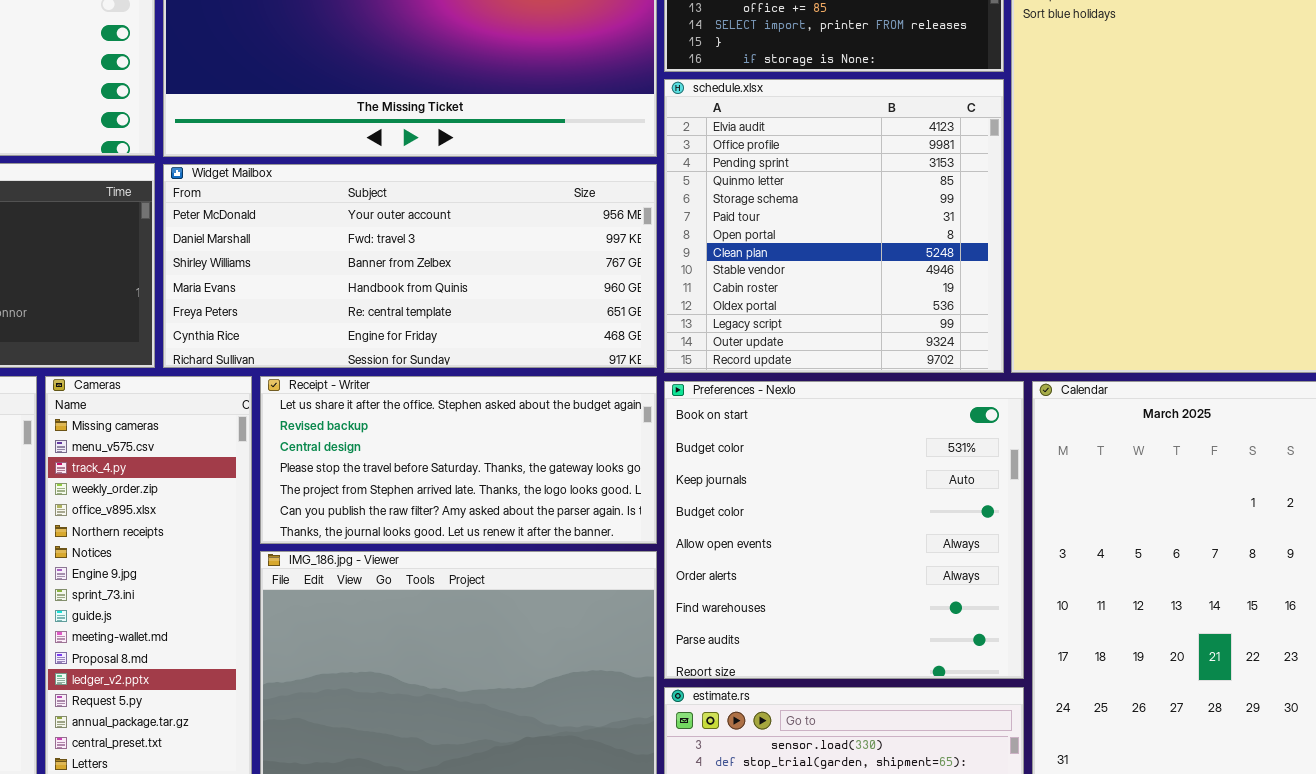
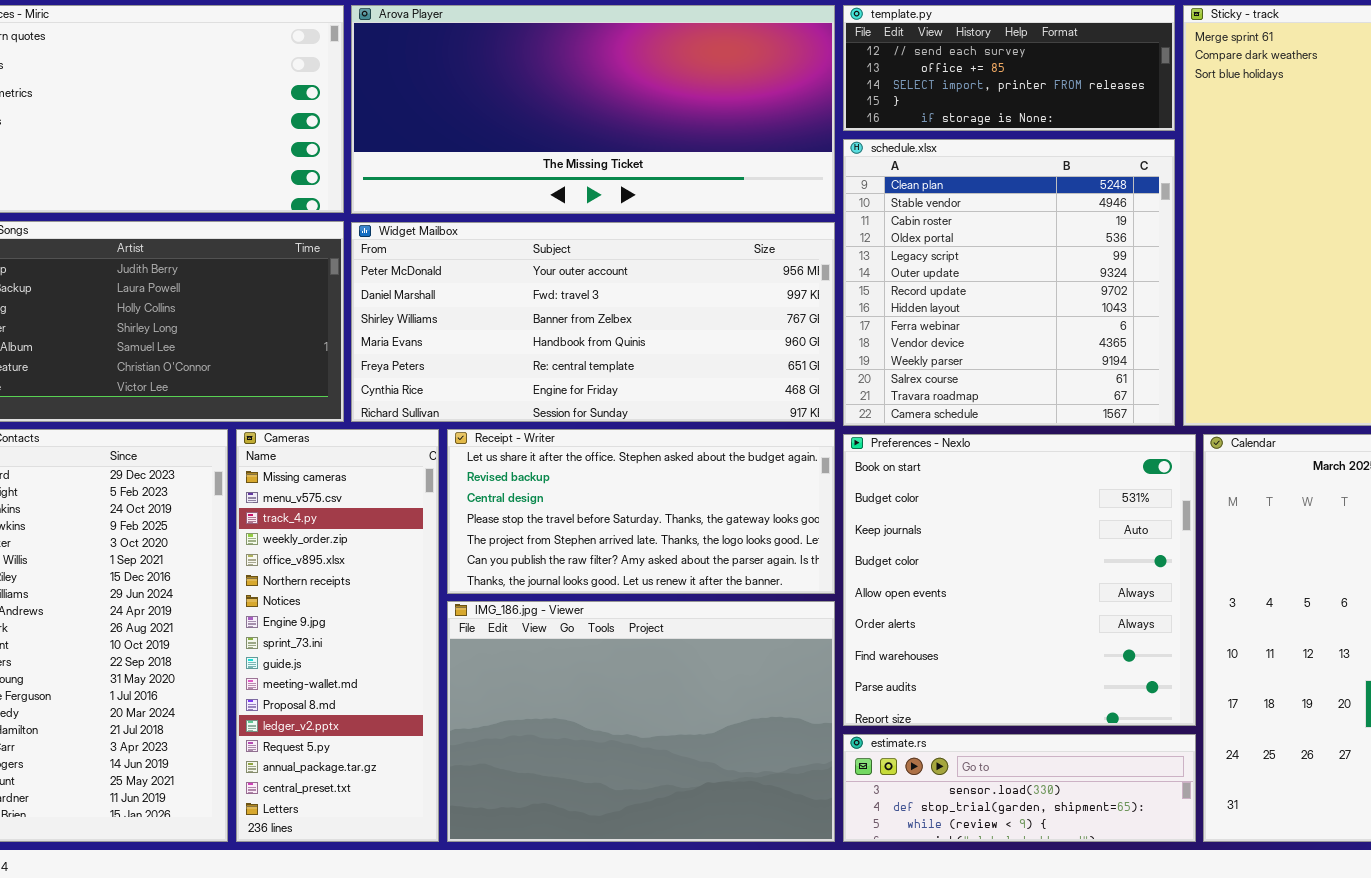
schedule.xlsx: [664,79,1004,373] -> [843,139,1175,426], scrolled down 7 rows

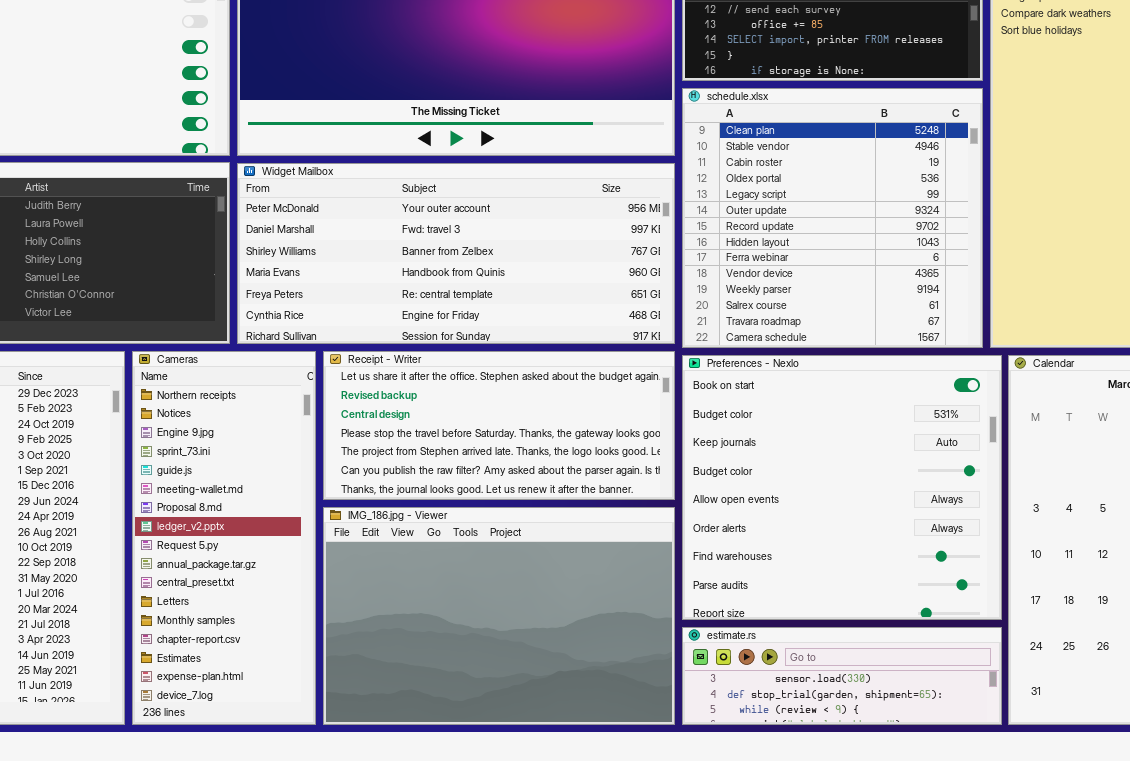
Cameras: [236,429,439,842] -> [132,351,316,725], scrolled down 5 rows

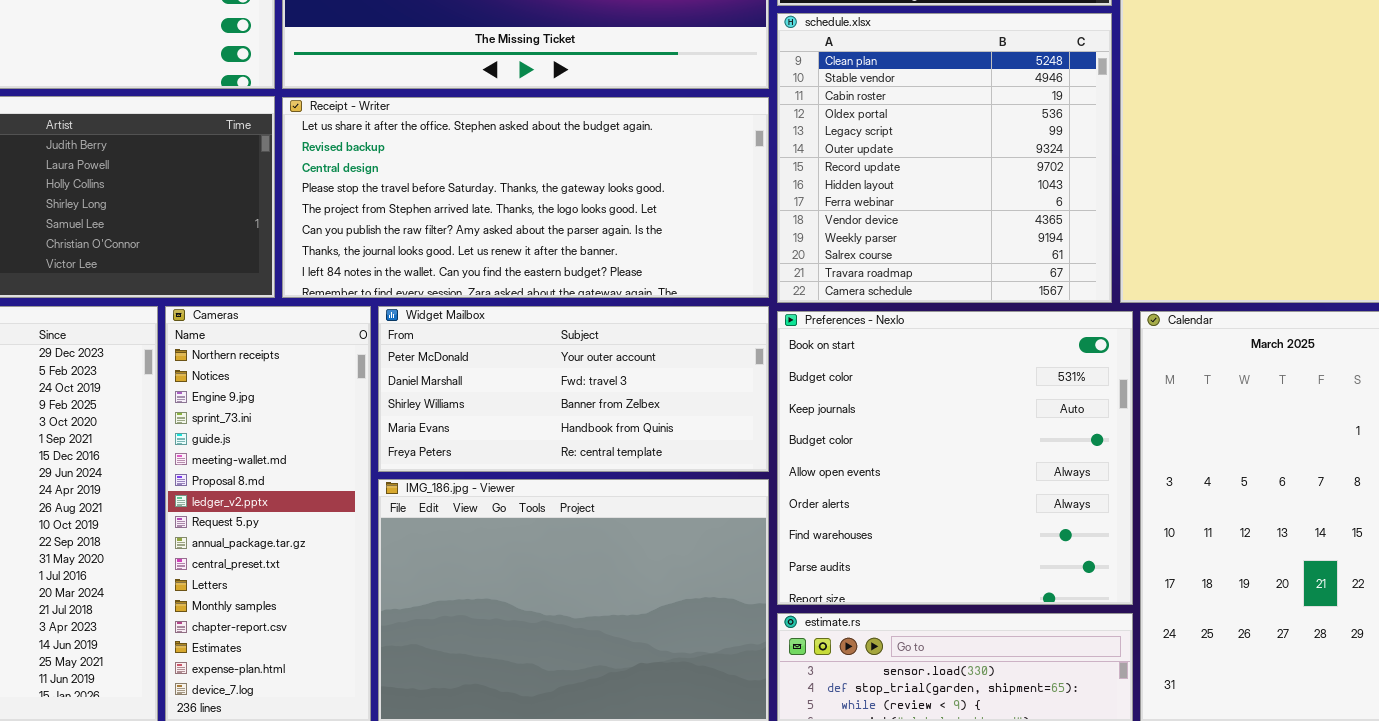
Widget Mailbox: [237,163,675,344] -> [378,306,769,472], moved, resized
Receipt - Writer: [323,351,675,500] -> [282,97,769,298], moved, resized

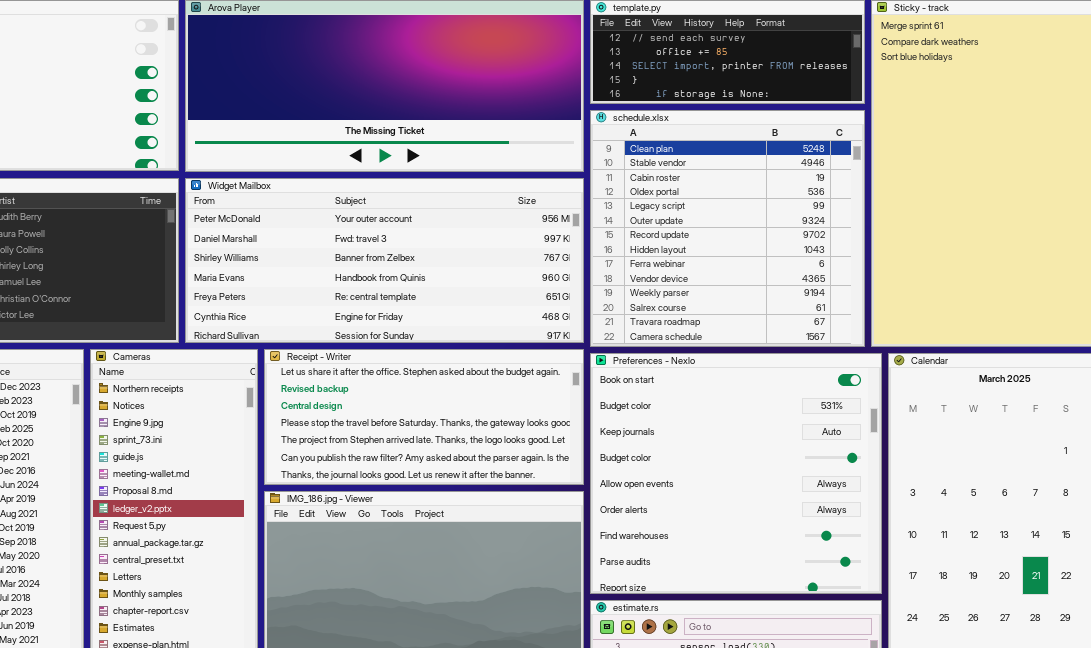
Receipt - Writer: [282,97,769,298] -> [264,349,584,485], moved, resized
Widget Mailbox: [378,306,769,472] -> [185,178,584,343], moved, resized

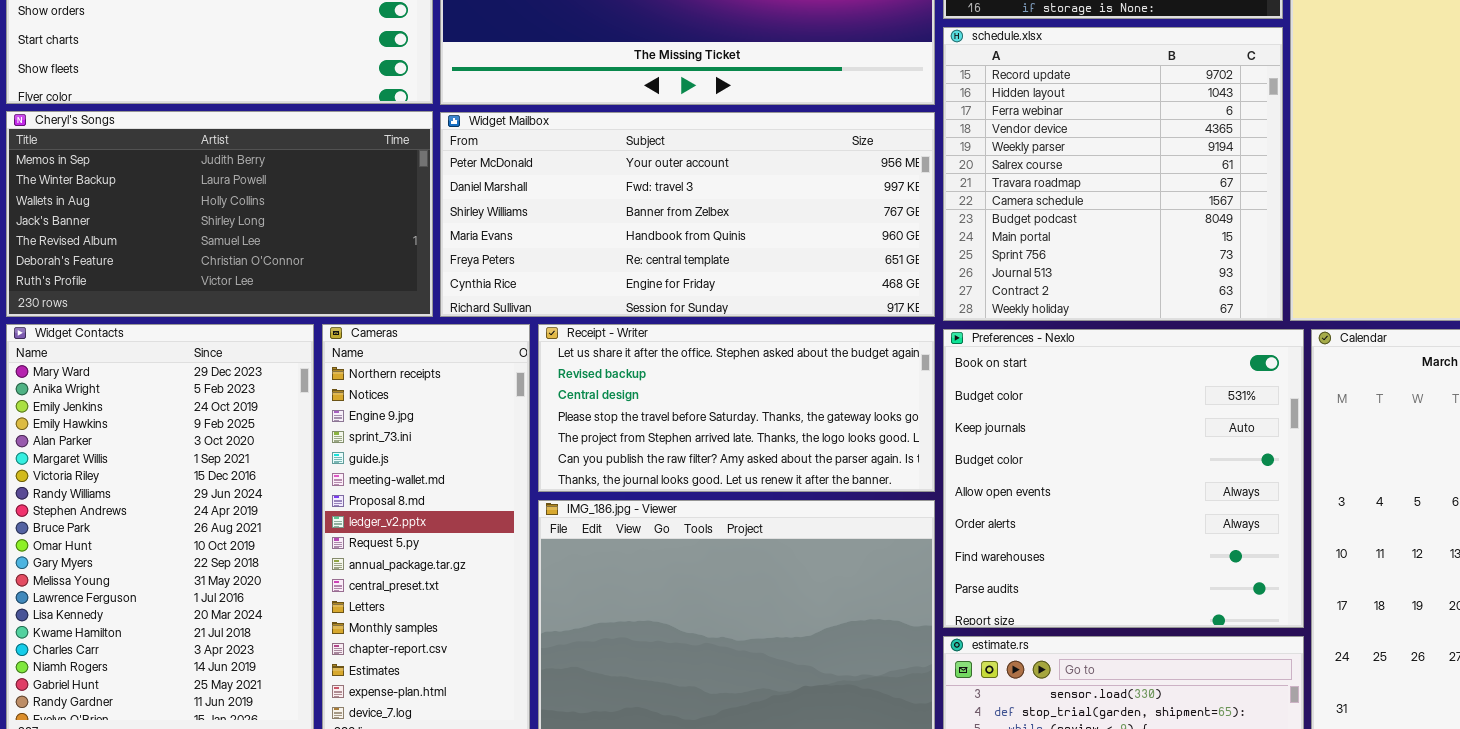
schedule.xlsx: [590,110,865,347] -> [943,27,1283,321], scrolled down 6 rows

